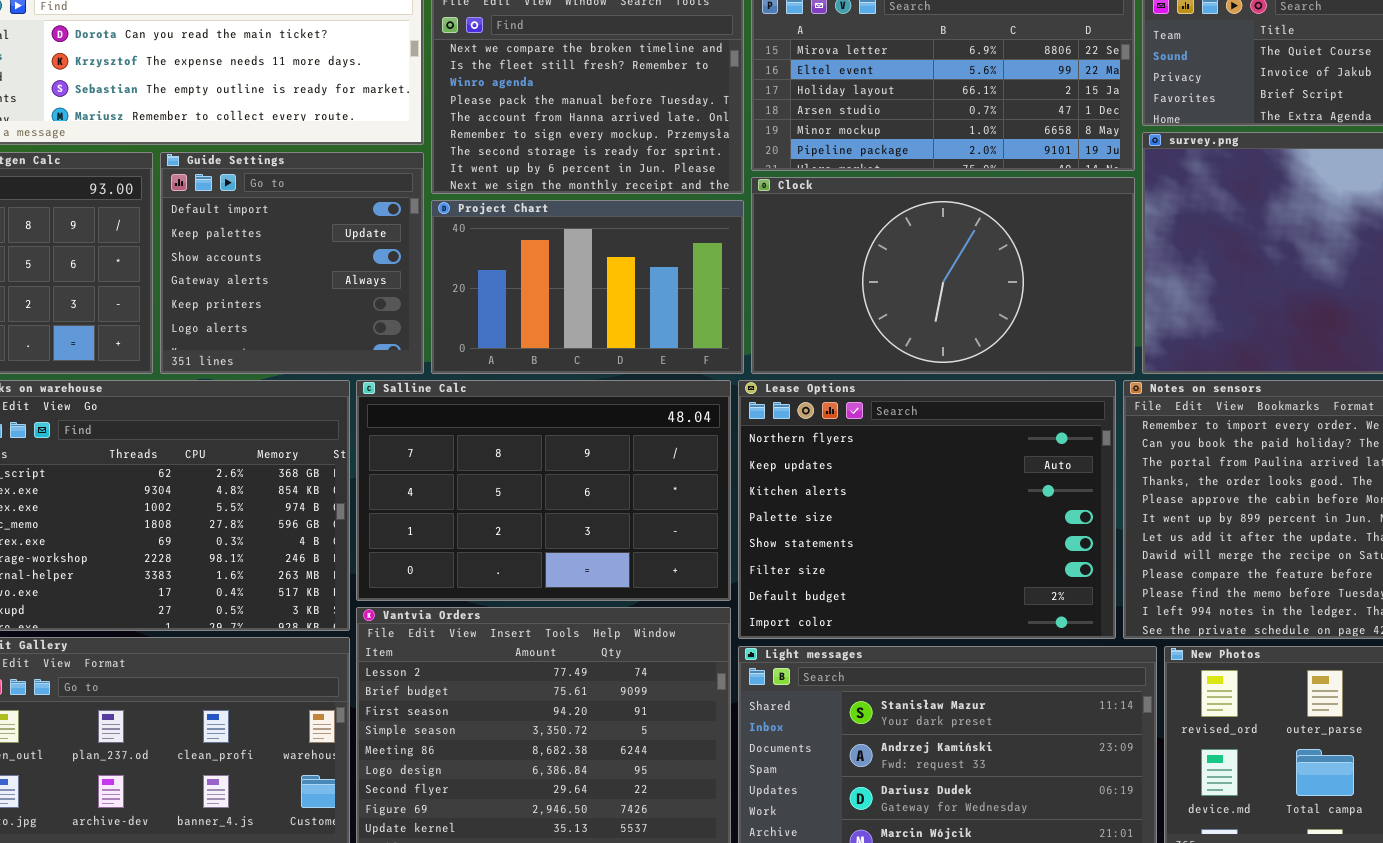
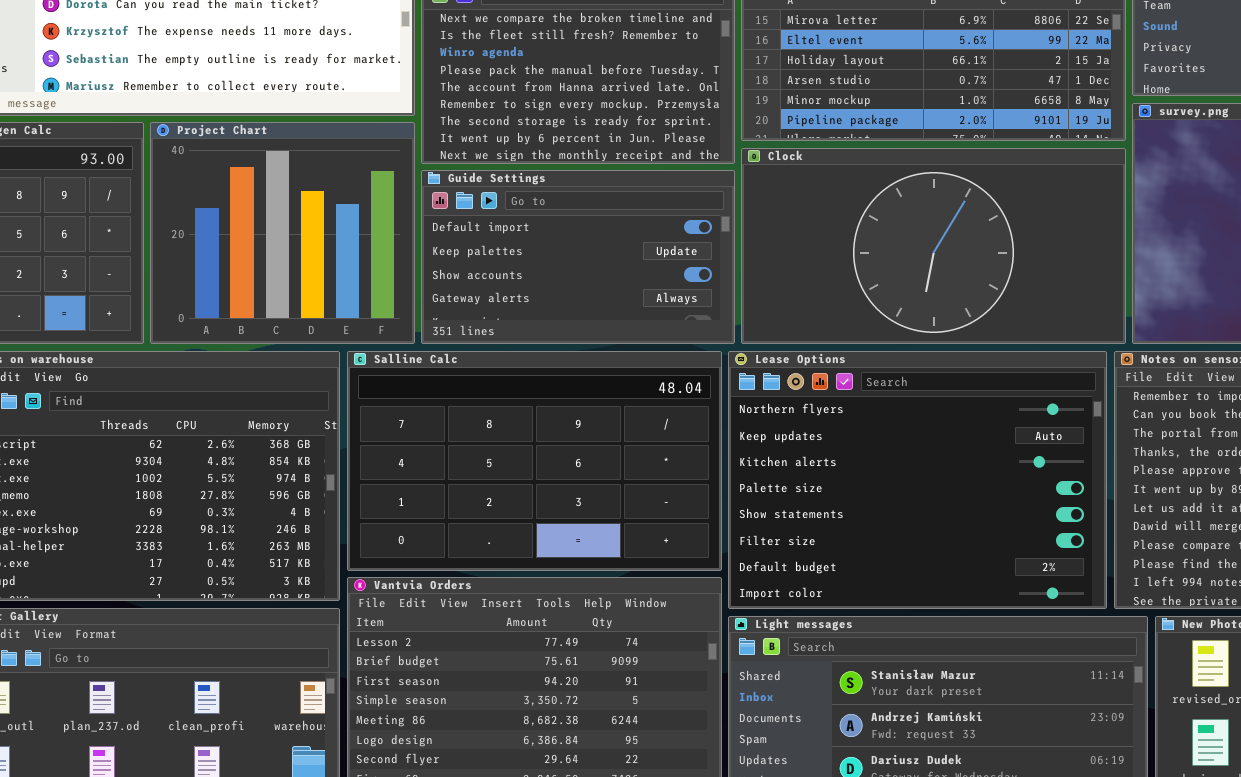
Guide Settings: [160,152,424,374] -> [421,170,735,344], moved, resized
Project Chart: [431,200,744,374] -> [150,122,415,344], moved, resized

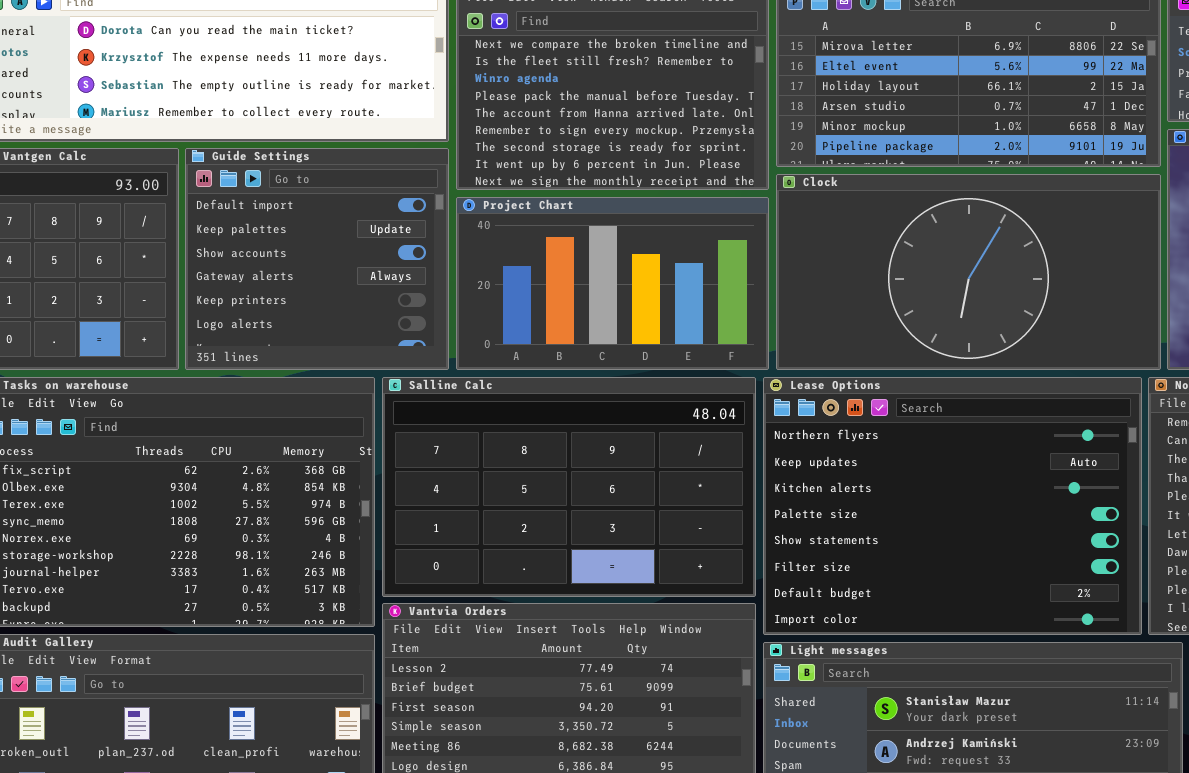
Project Chart: [150,122,415,344] -> [456,197,769,370], moved, resized
Guide Settings: [421,170,735,344] -> [185,148,449,370], moved, resized

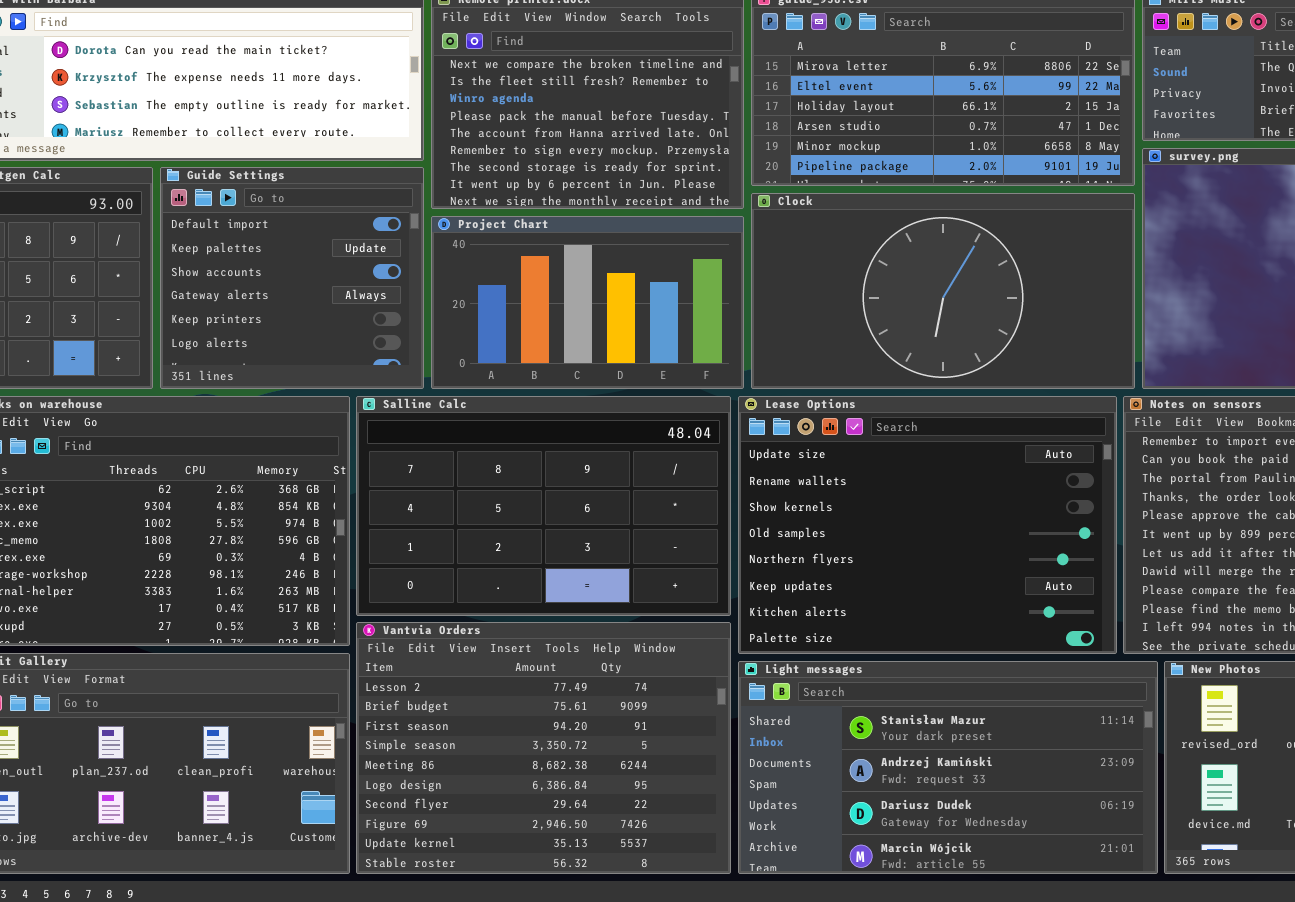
Lease Options: [763,377,1142,635] -> [738,396,1117,654], scrolled up 4 rows

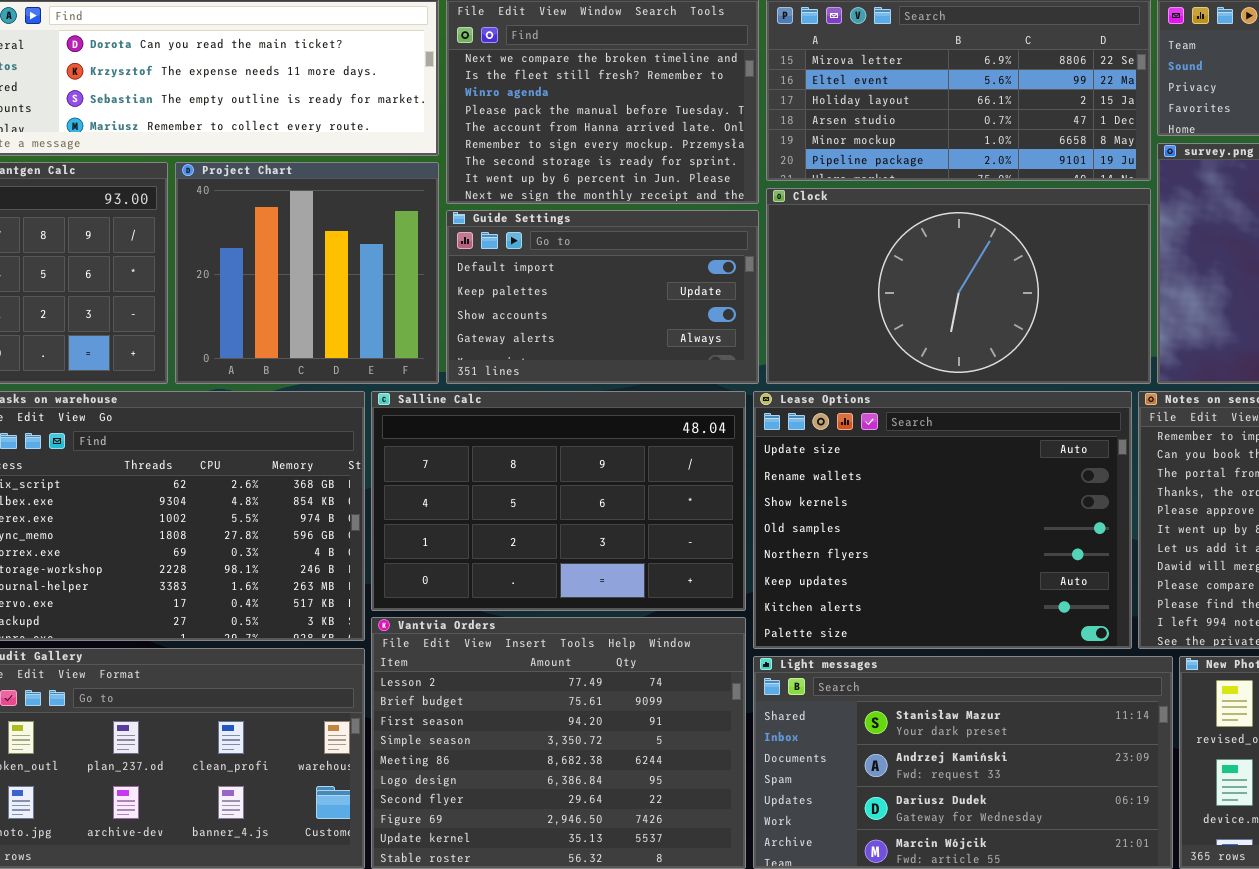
Guide Settings: [160,167,424,389] -> [446,210,759,384], moved, resized
Project Chart: [431,216,744,389] -> [175,162,439,384], moved, resized

